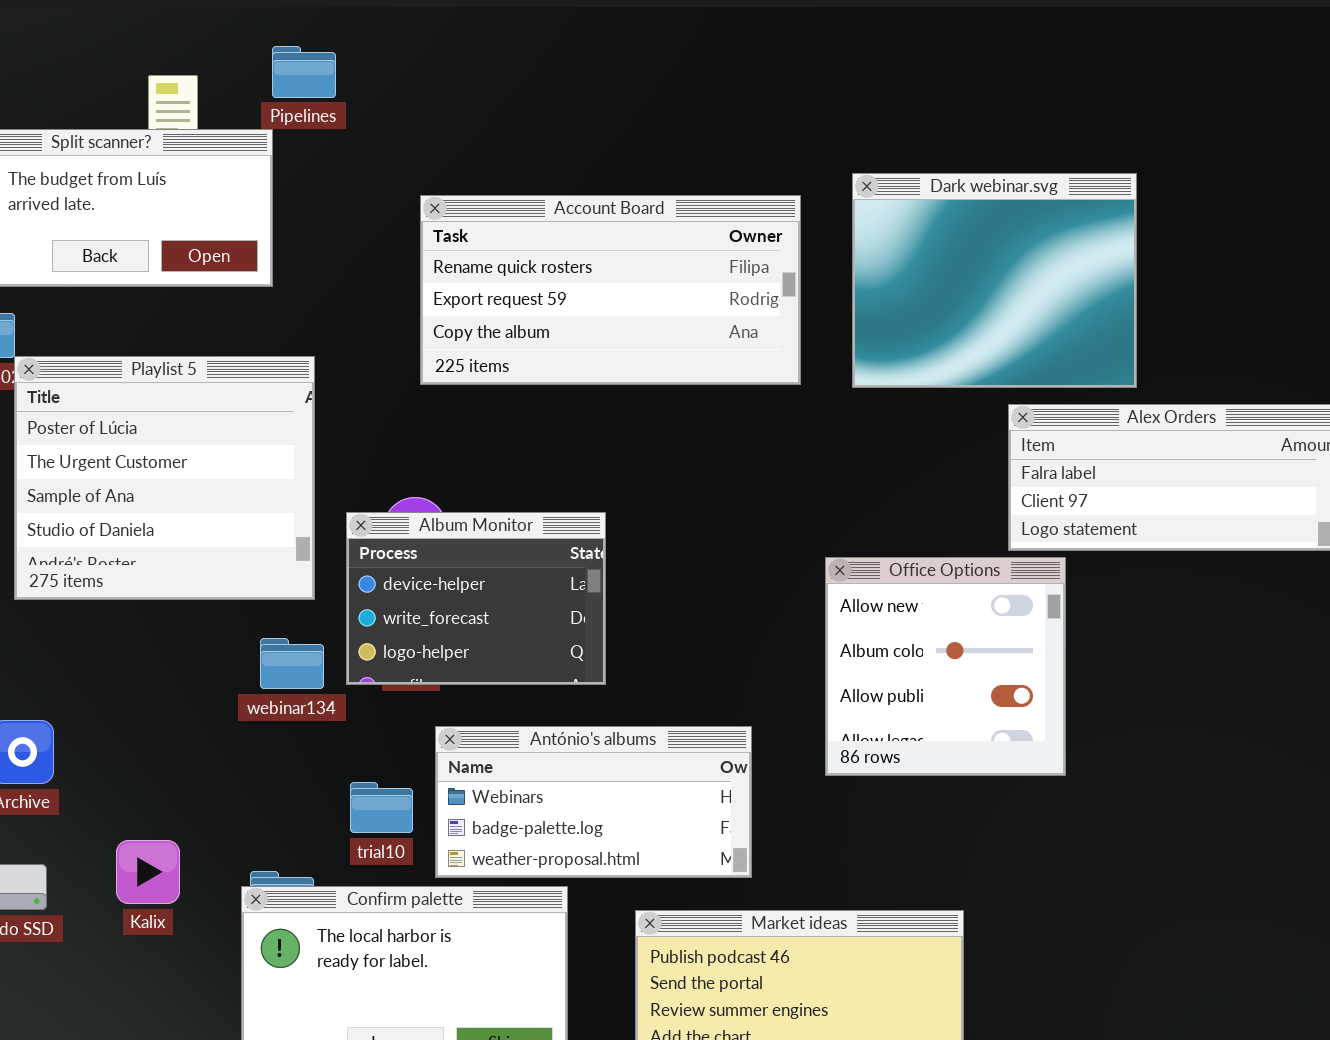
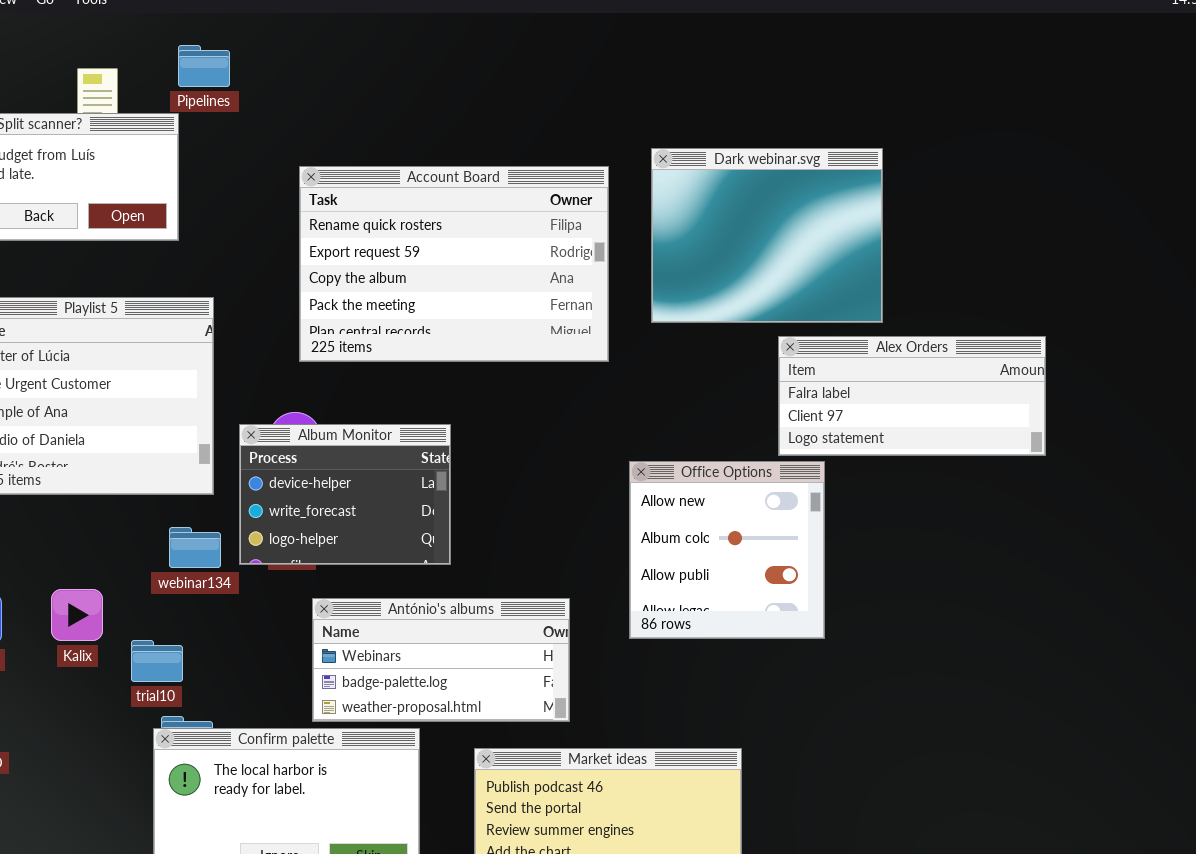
Account Board: [420,195,801,385] -> [299,166,609,362], resized
trial10: [350,782,413,833] -> [131,640,183,682], moved
Kalix: [116,840,180,904] -> [51,589,103,641], moved

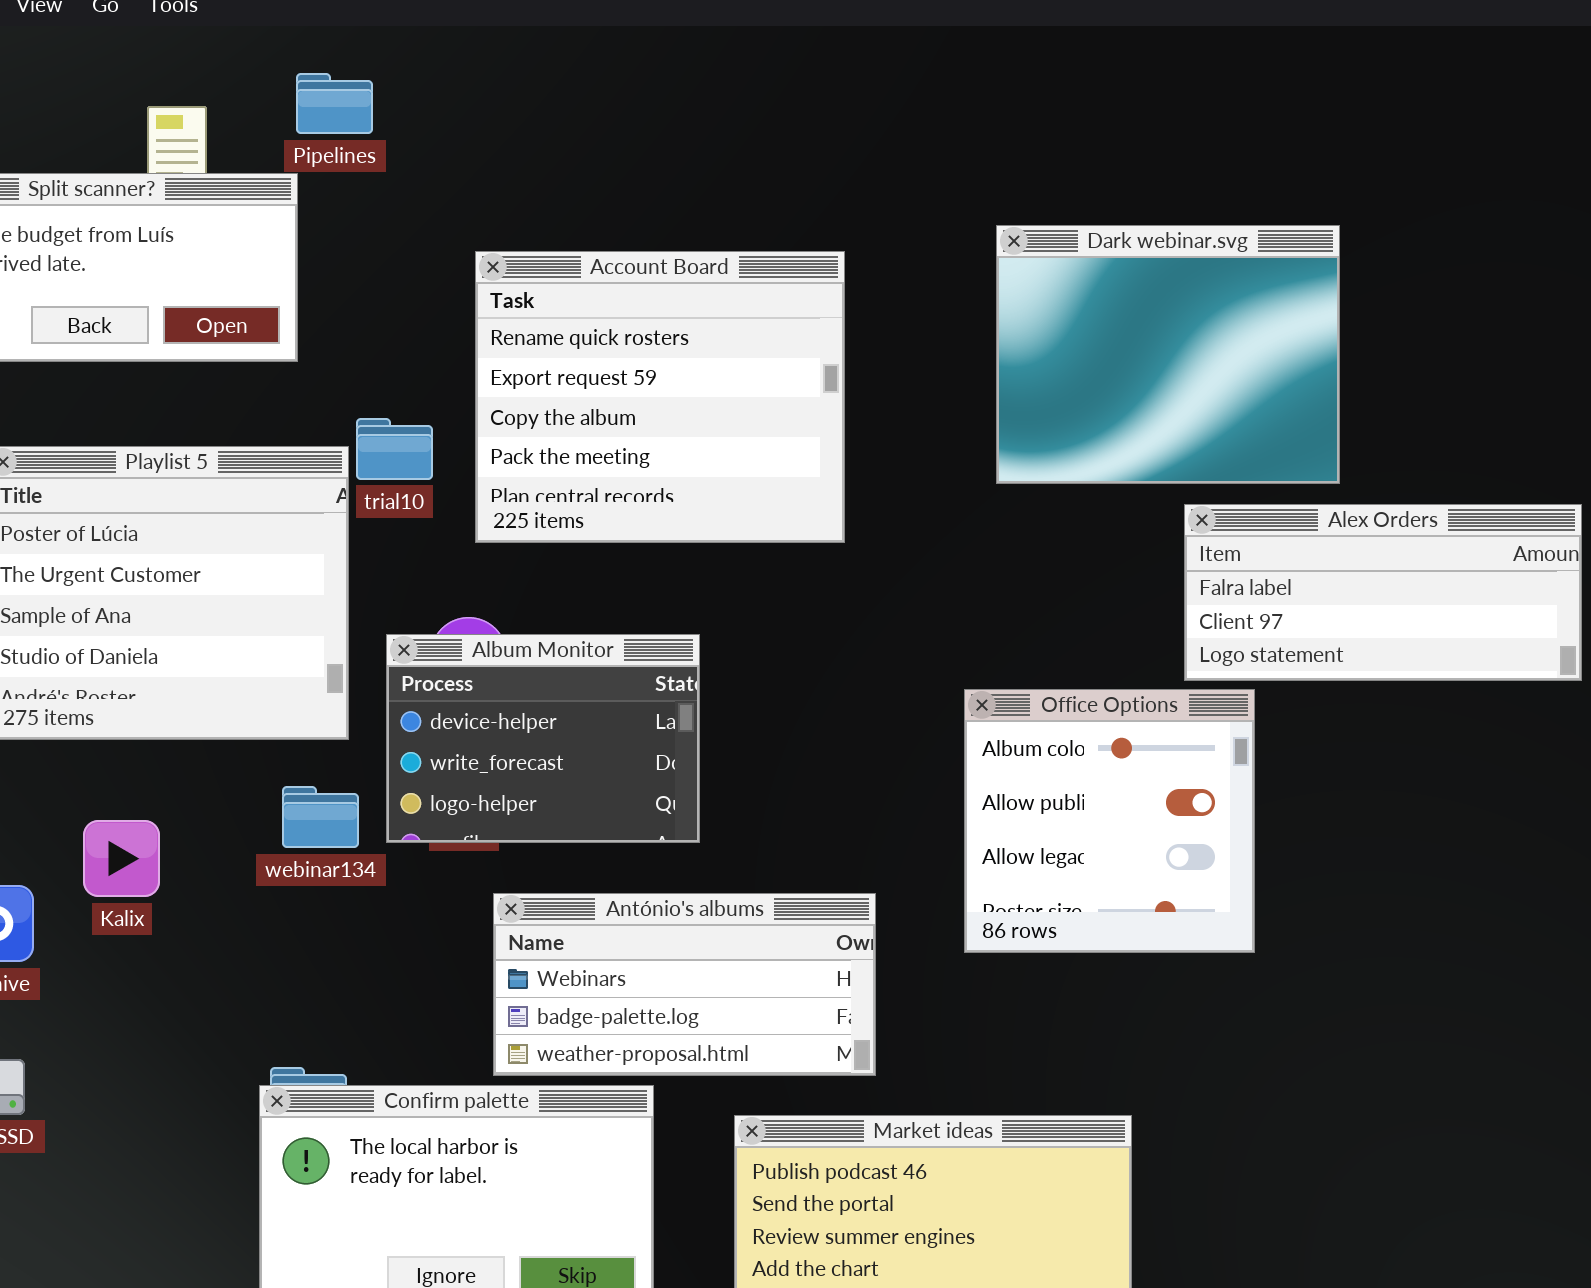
Account Board: [299,166,609,362] -> [475,251,845,543], resized
Office Options: [629,461,825,639] -> [964,689,1255,953], scrolled down 1 row
Kalix: [51,589,103,641] -> [83,820,160,897], moved
trial10: [131,640,183,682] -> [356,418,433,480], moved

